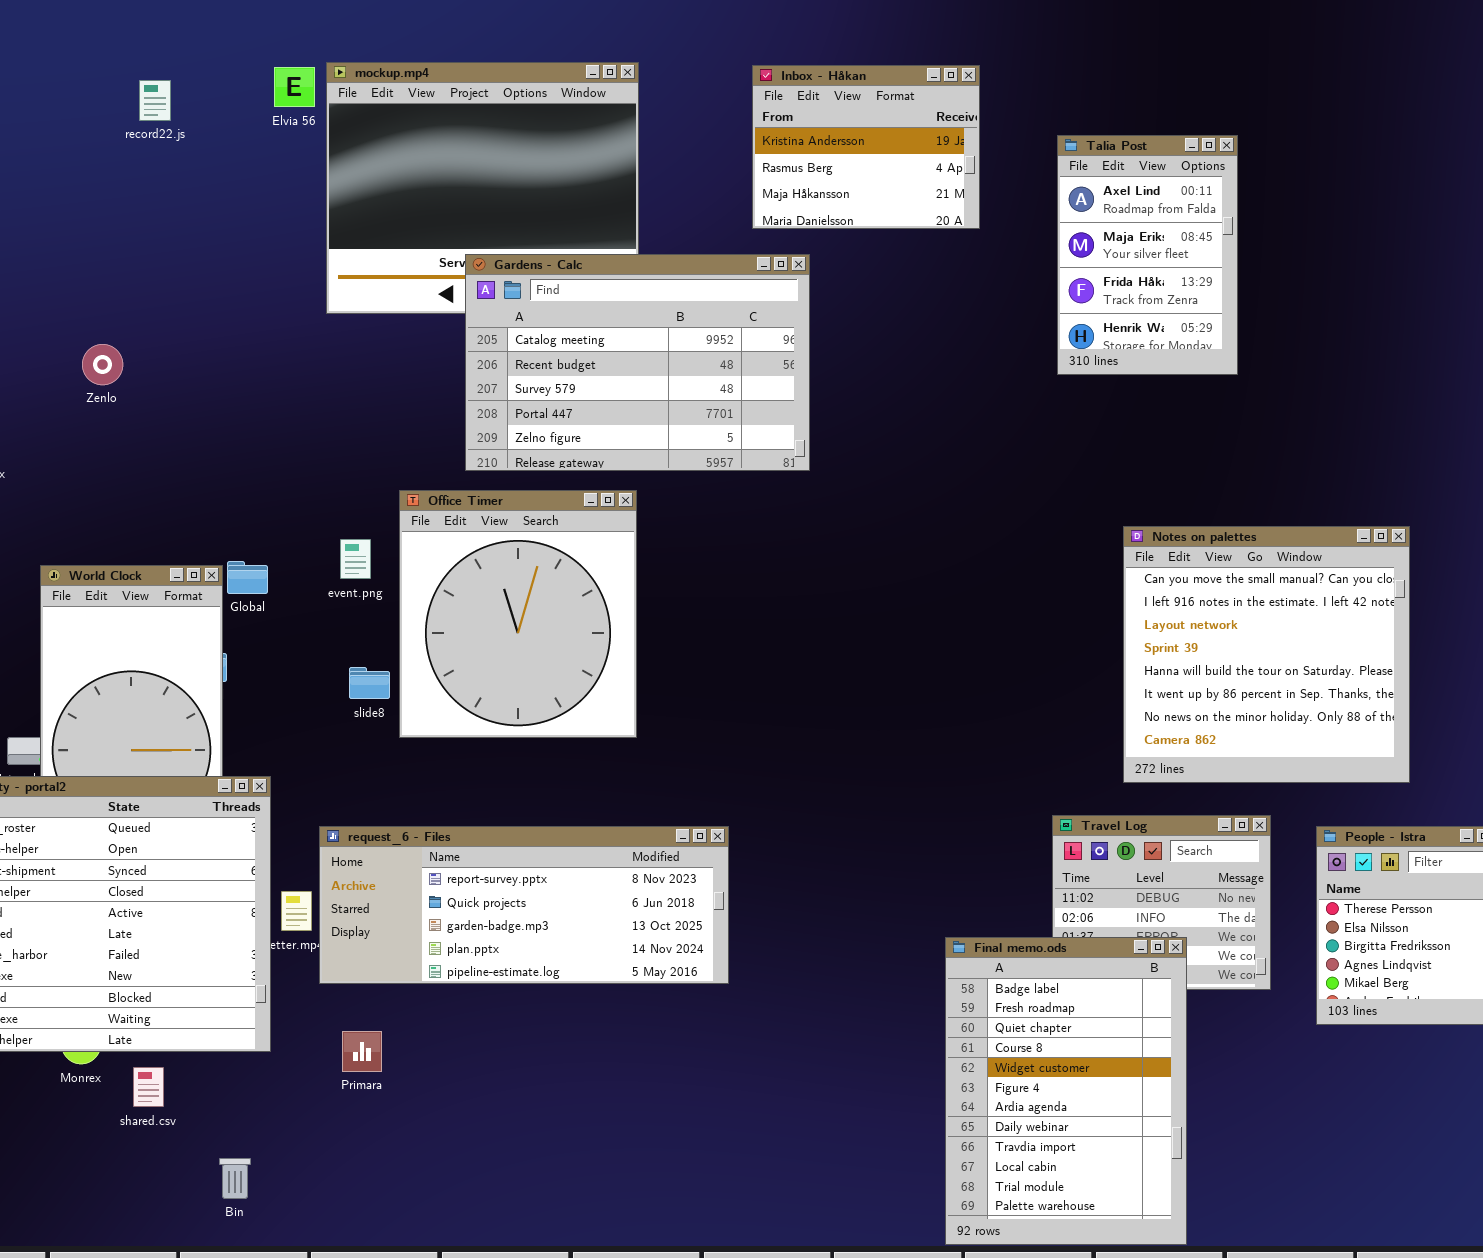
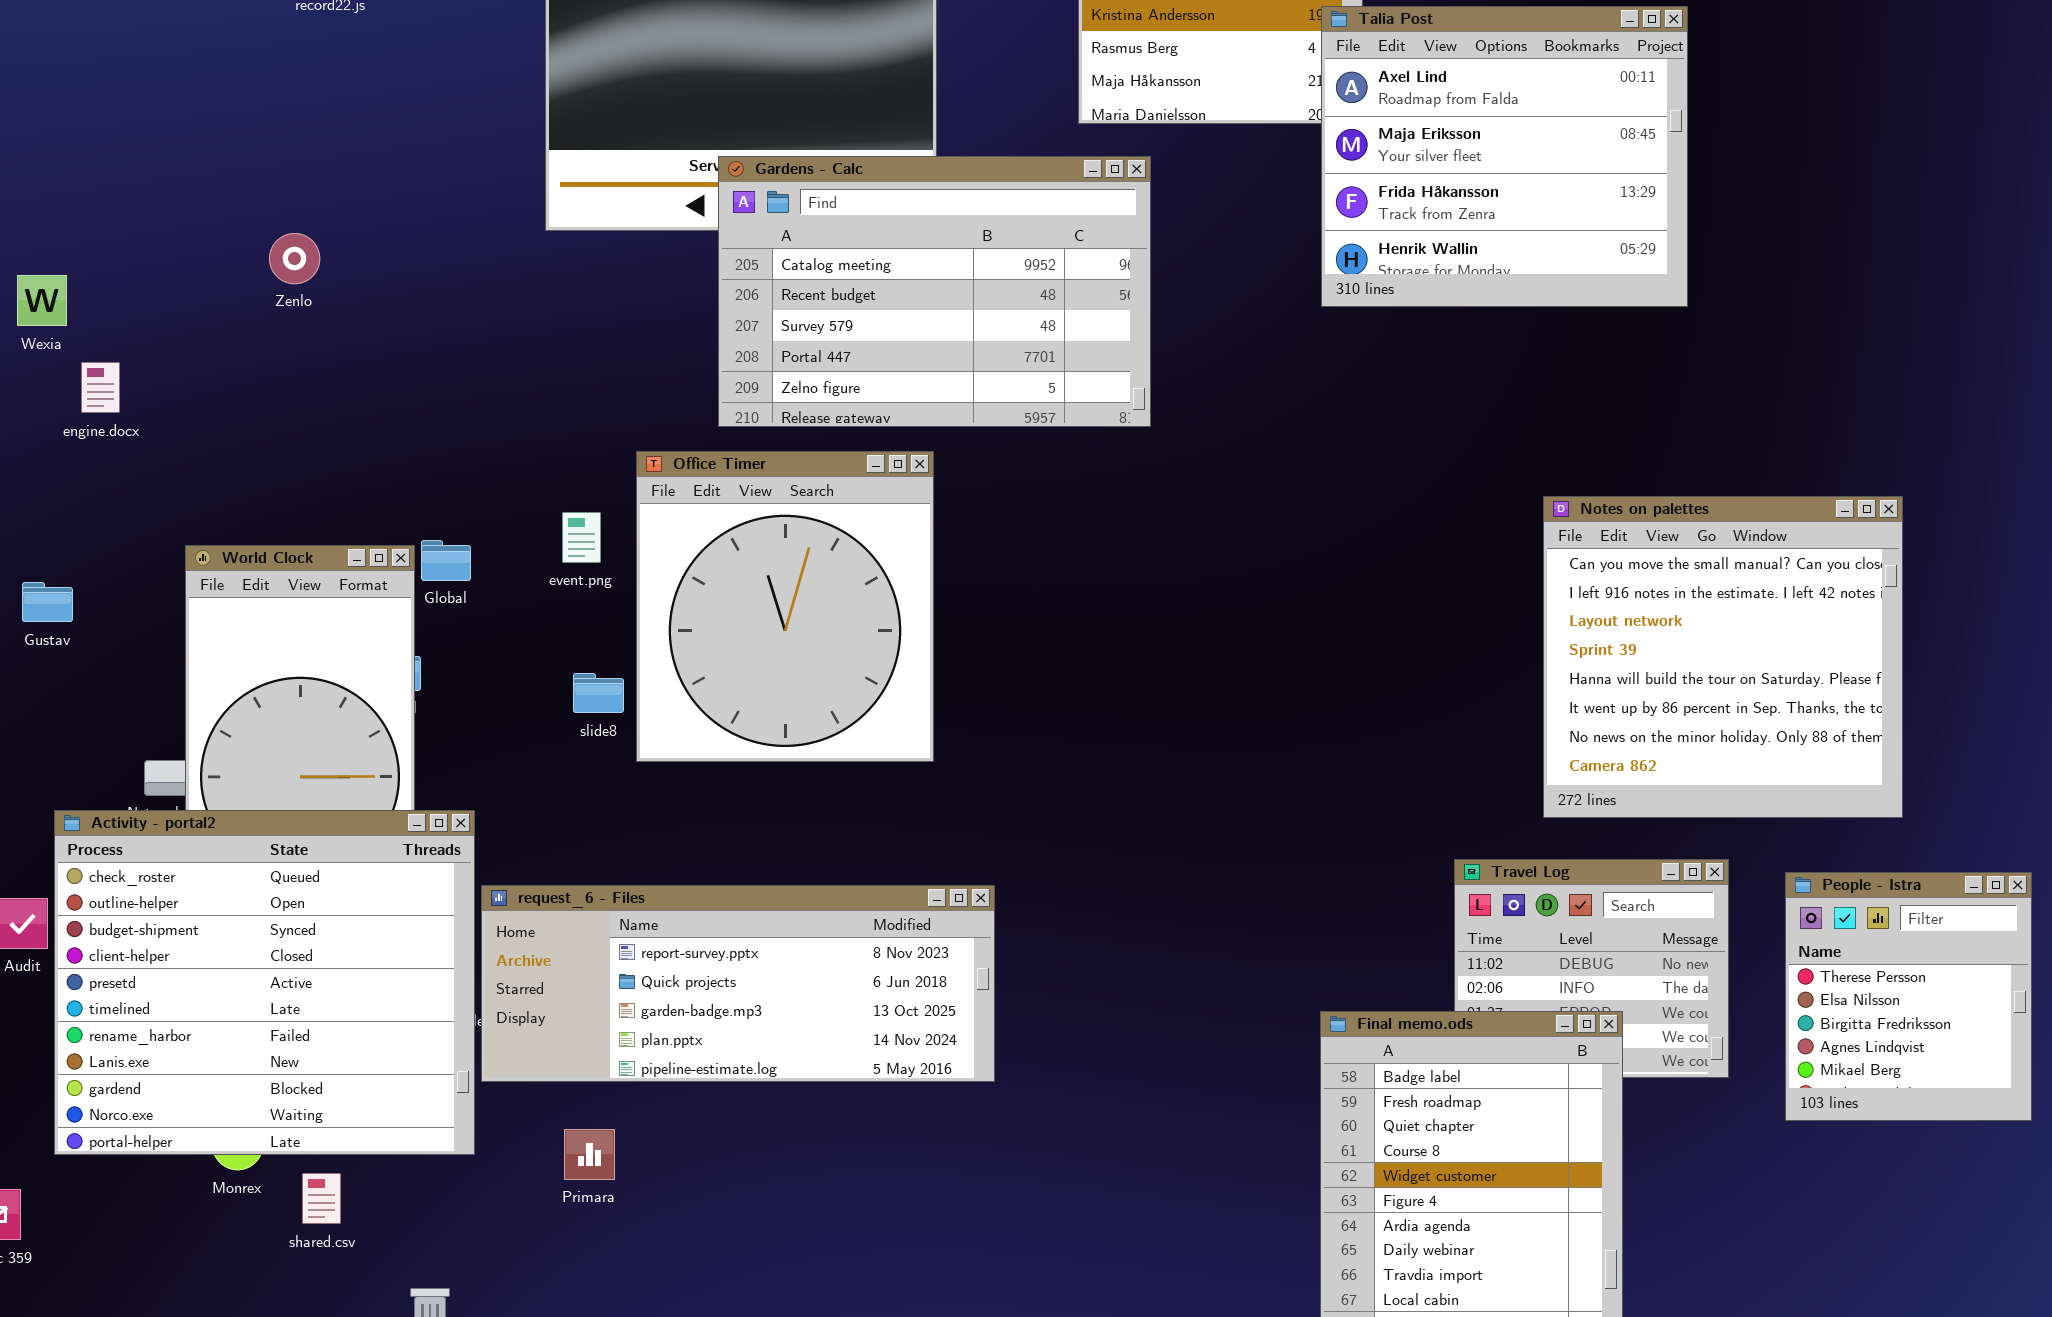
Talia Post: [1057,135,1238,375] -> [1321,6,1688,307], resized
Zenlo: [82,344,123,385] -> [269,233,320,284], moved
request_6 - Files: [319,826,729,984] -> [481,885,995,1082], moved

